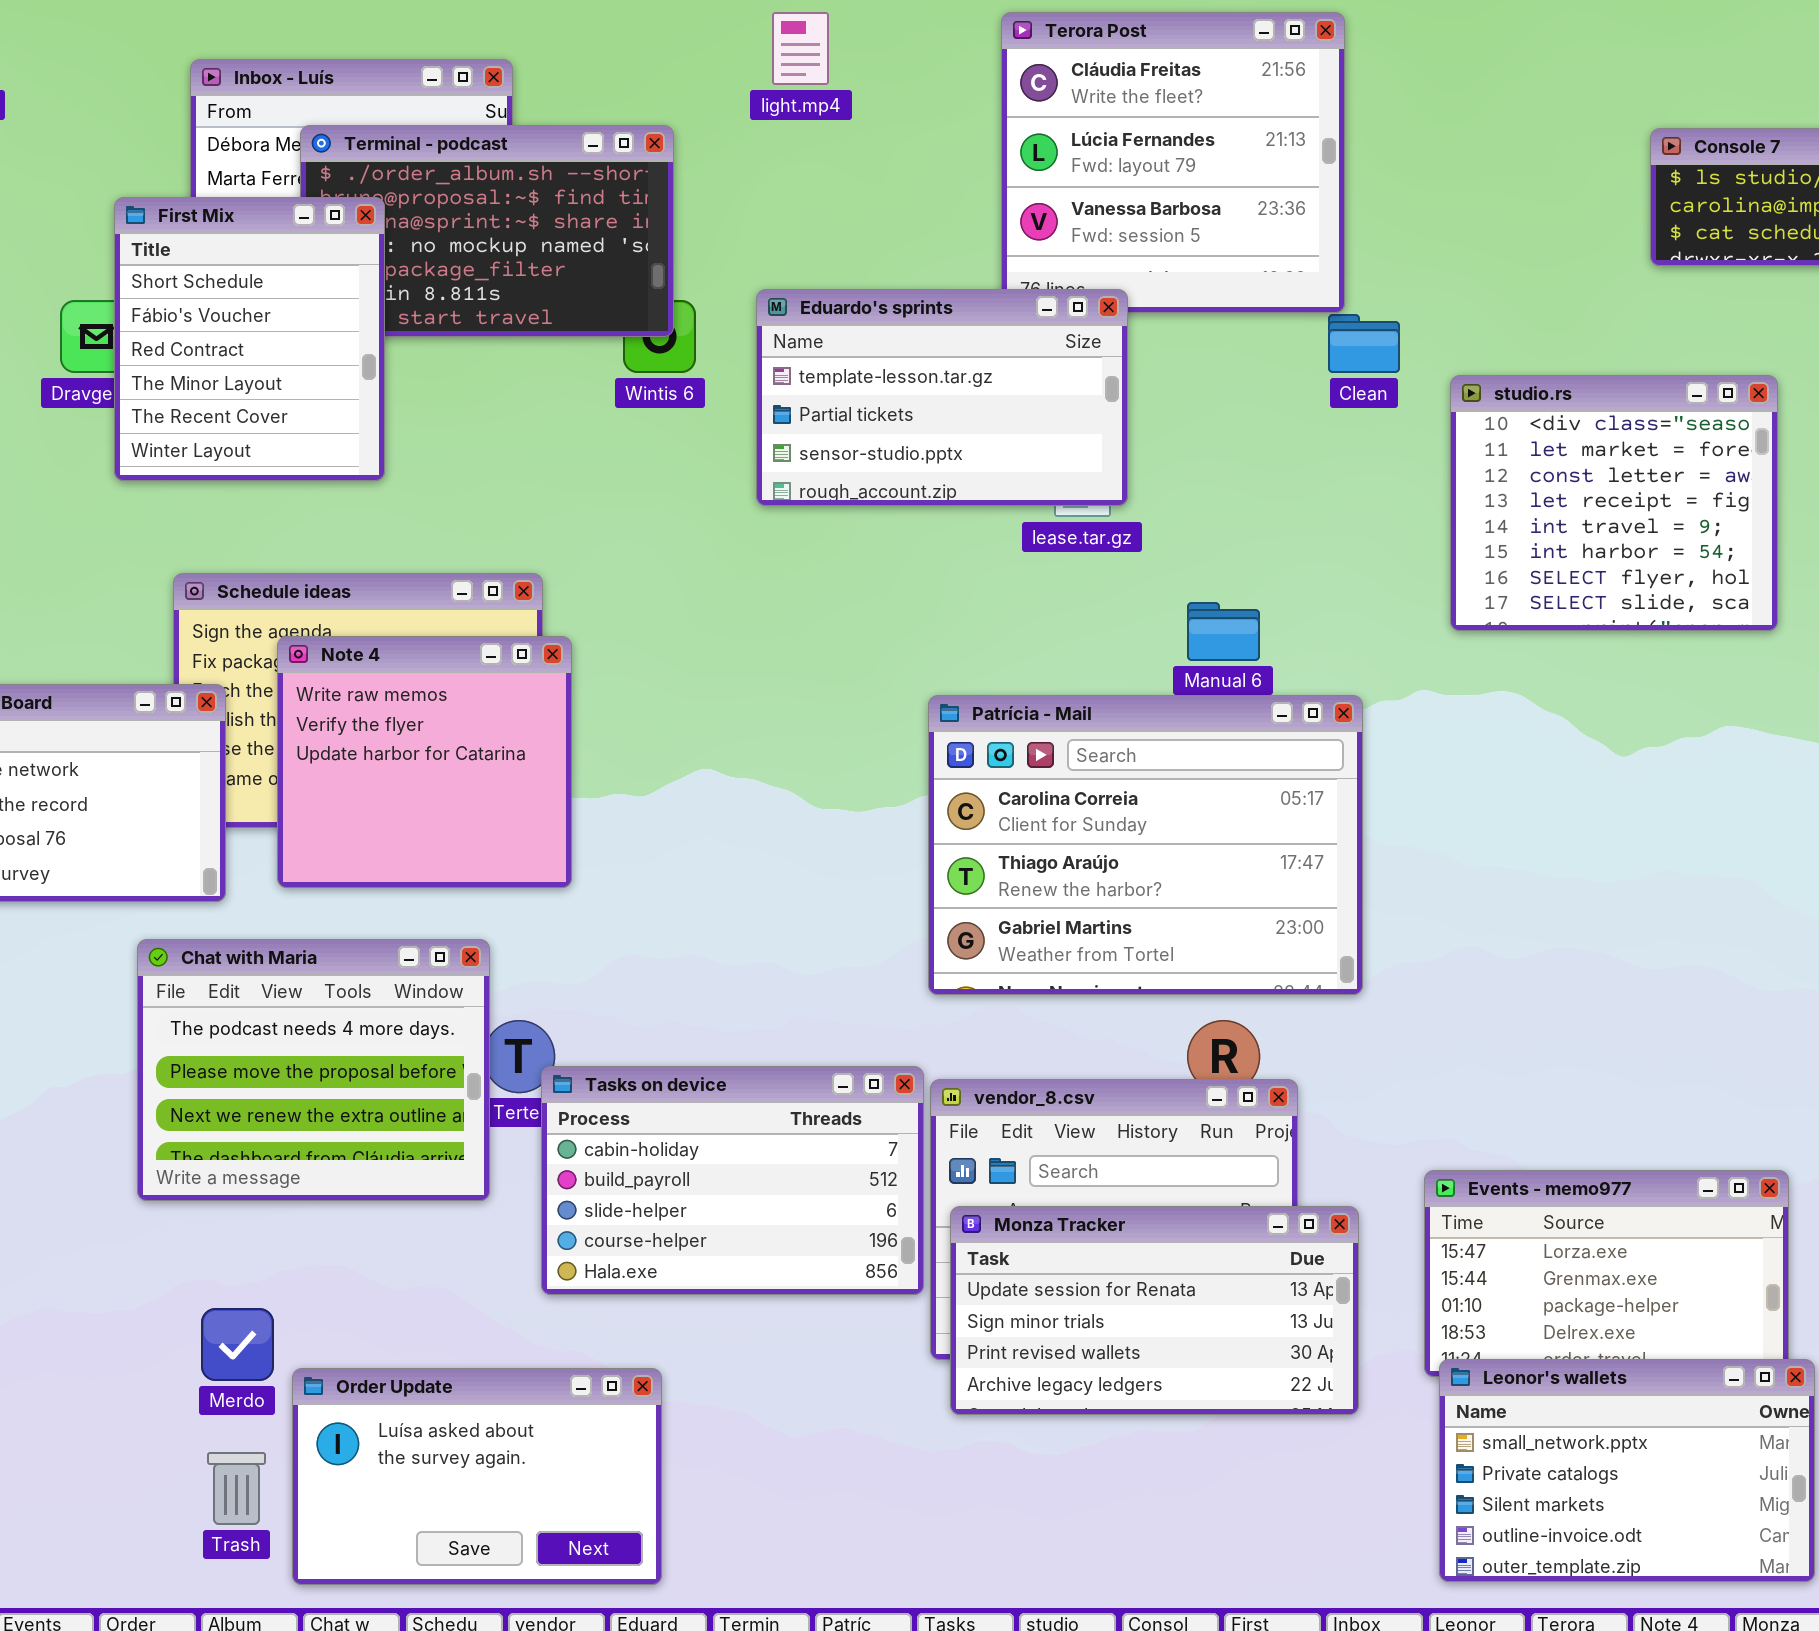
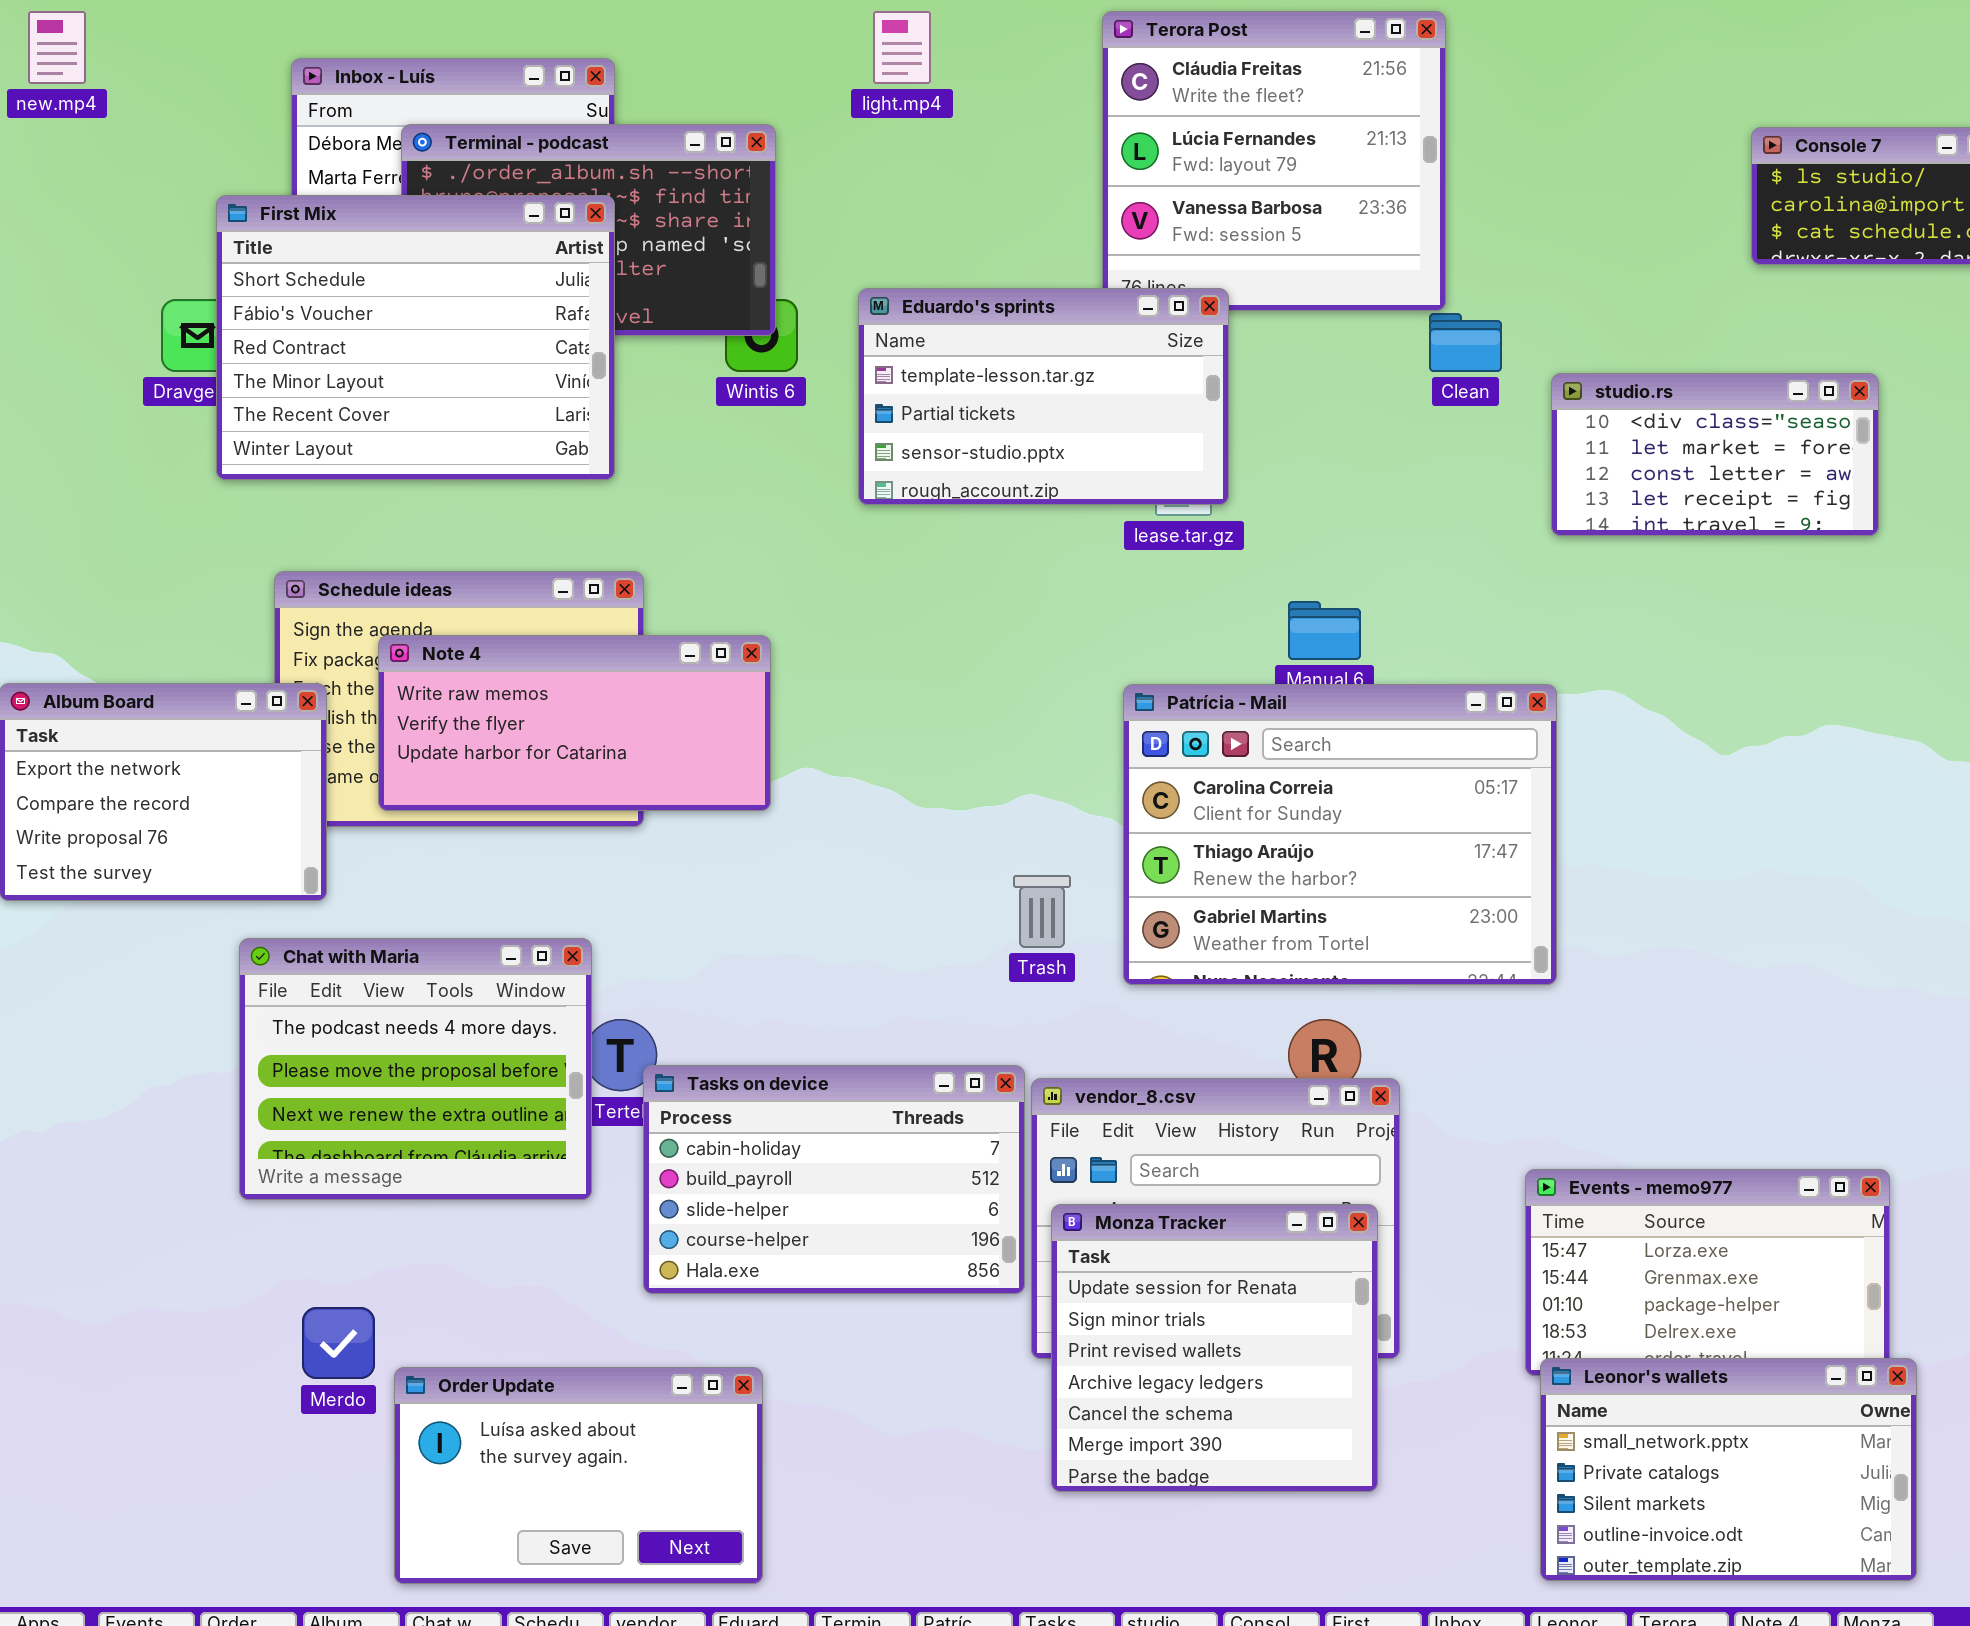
First Mix: [114,197,385,481] -> [216,195,615,480], resized
studio.rs: [1450,375,1778,631] -> [1551,373,1879,536], resized
Note 4: [277,636,572,888] -> [378,635,771,811], resized
Patrícia - Mail: [928,695,1363,995] -> [1123,684,1557,985], moved
Monza Tracker: [950,1206,1359,1415] -> [1051,1204,1378,1492], resized
Trash: [207,1452,266,1525] -> [1013,875,1071,948], moved

